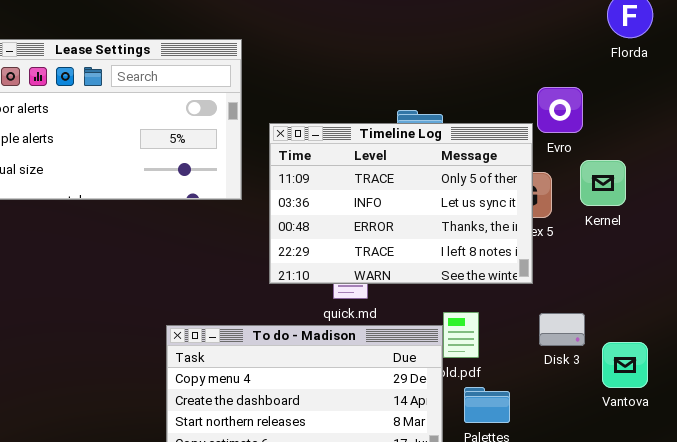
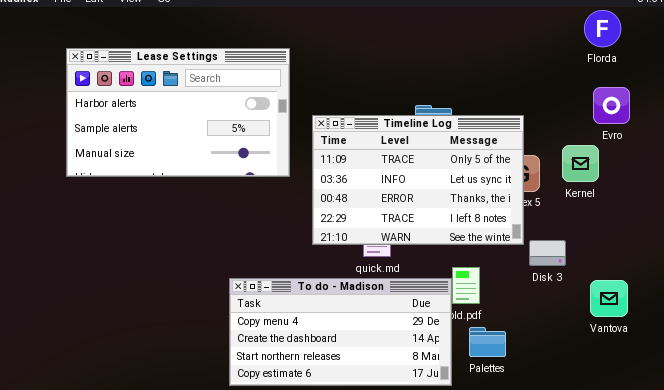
Evro: [537,87,583,133] -> [593,87,630,124], moved
Disk 3: [539,313,585,346] -> [529,240,566,266], moved
Vantova: [602,342,648,388] -> [590,280,628,317], moved

